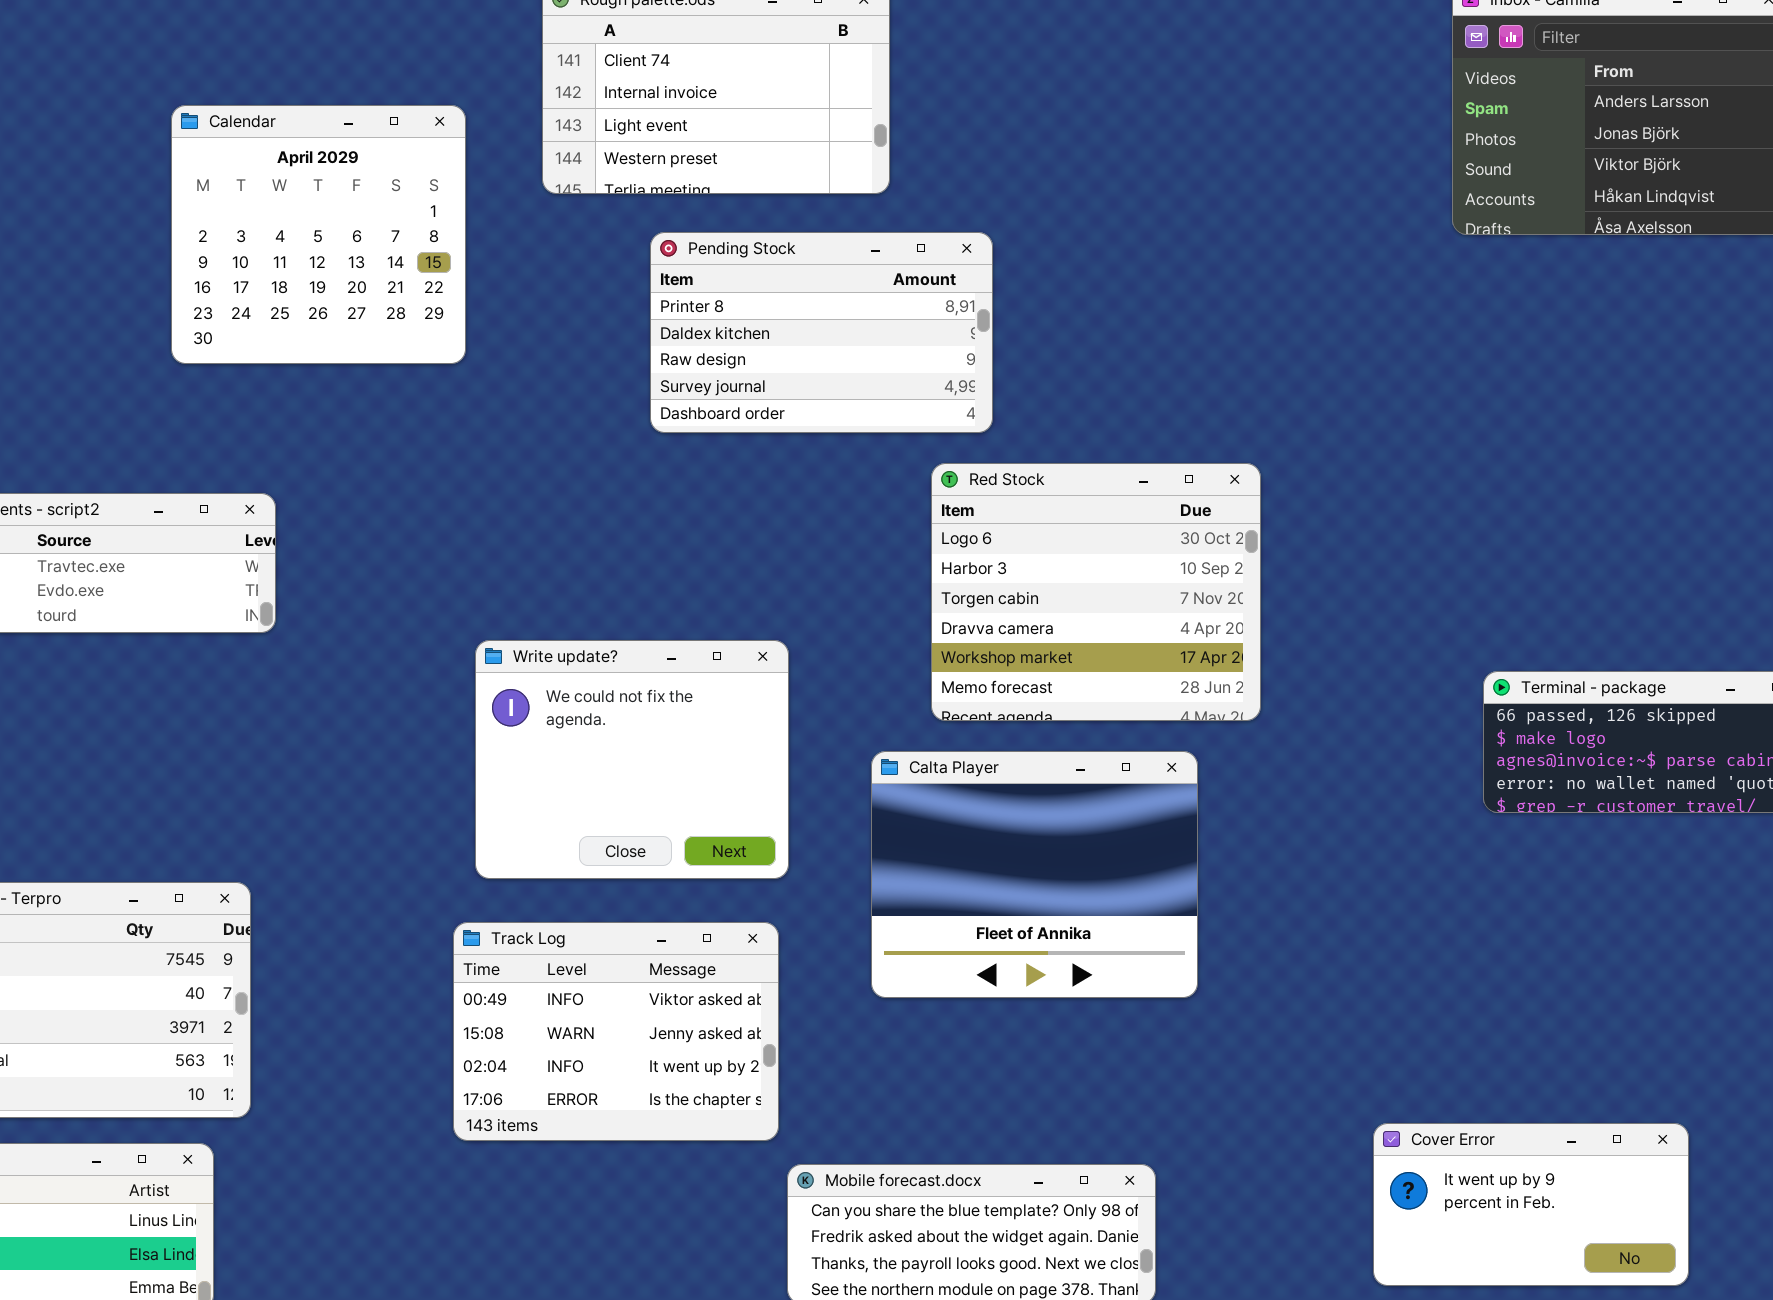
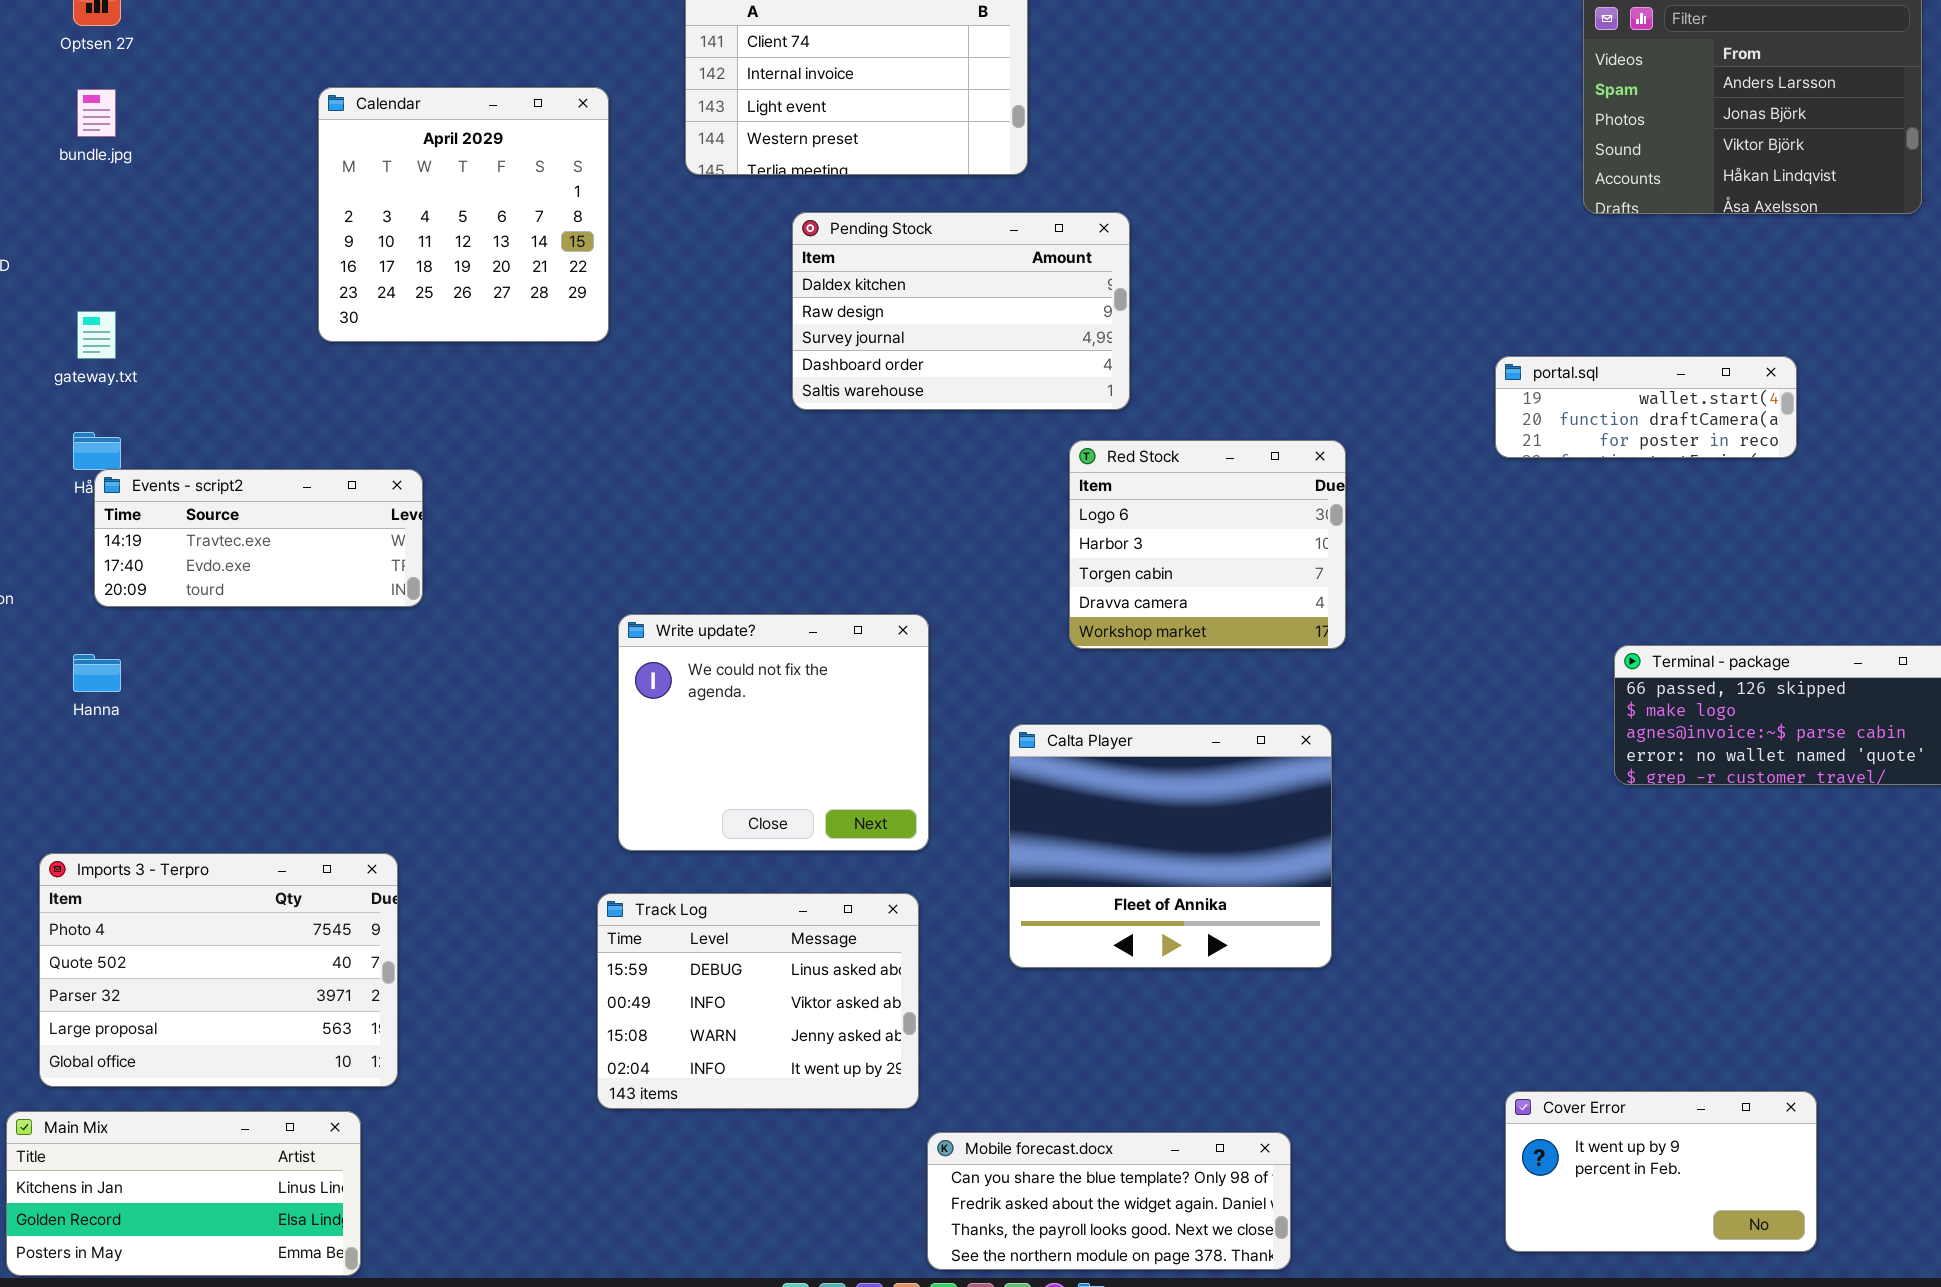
Pending Stock: [650,232,993,433] -> [792,212,1130,410], scrolled down 1 row
portal.sql: none -> [1495,356,1797,458], opened
Red Stock: [931,463,1261,721] -> [1069,440,1346,649], resized
Track Log: [453,922,779,1141] -> [597,893,919,1109], scrolled up 1 row

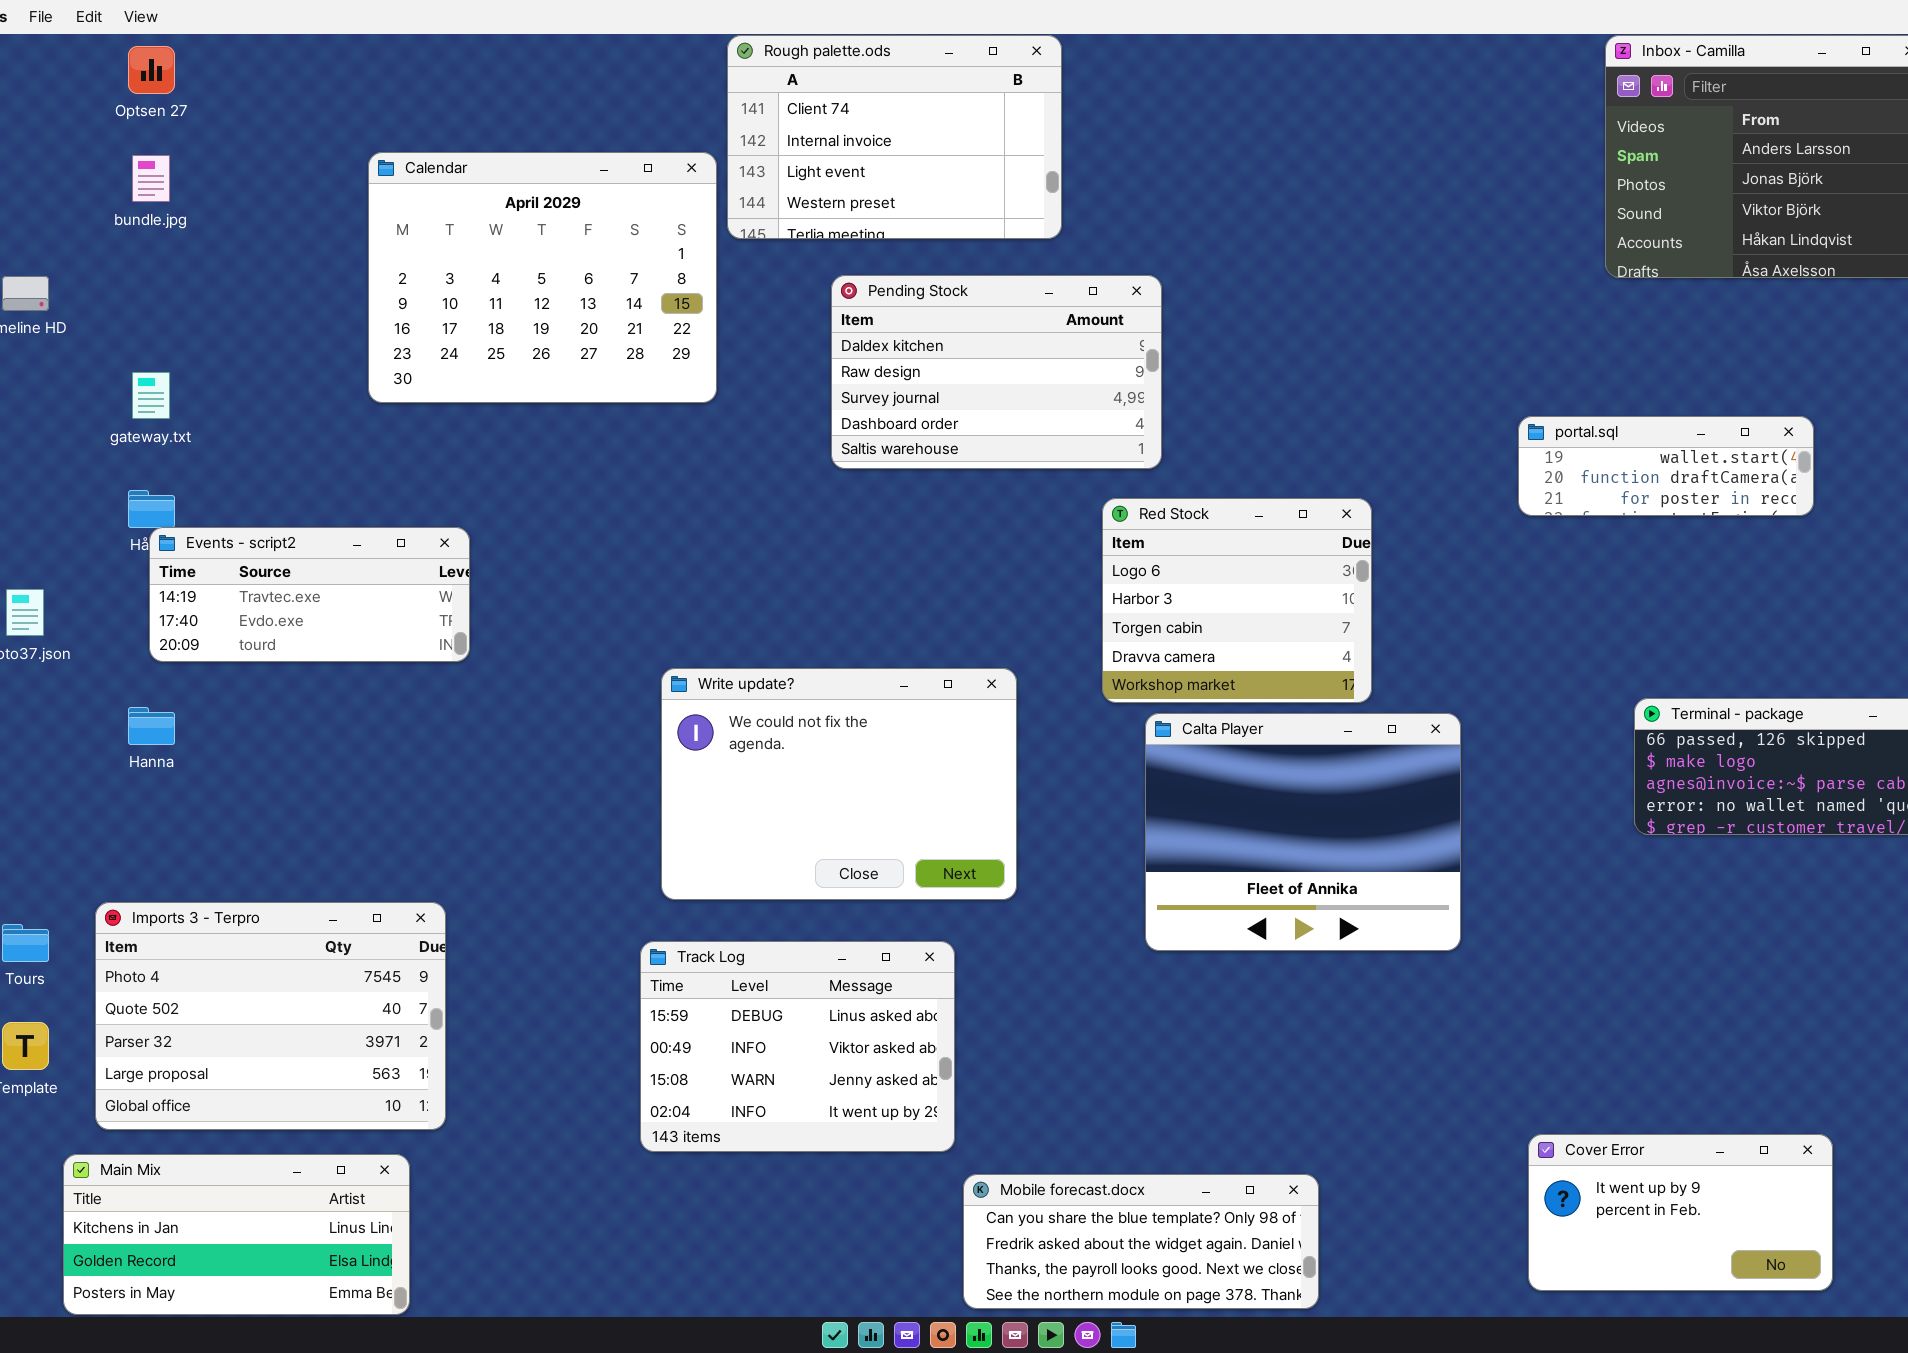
Calendar: [318,87,609,342] -> [368,152,717,403], resized
Write update?: [618,614,929,851] -> [661,668,1017,900], resized
Calta Player: [1009,724,1332,968] -> [1145,713,1461,951], moved

